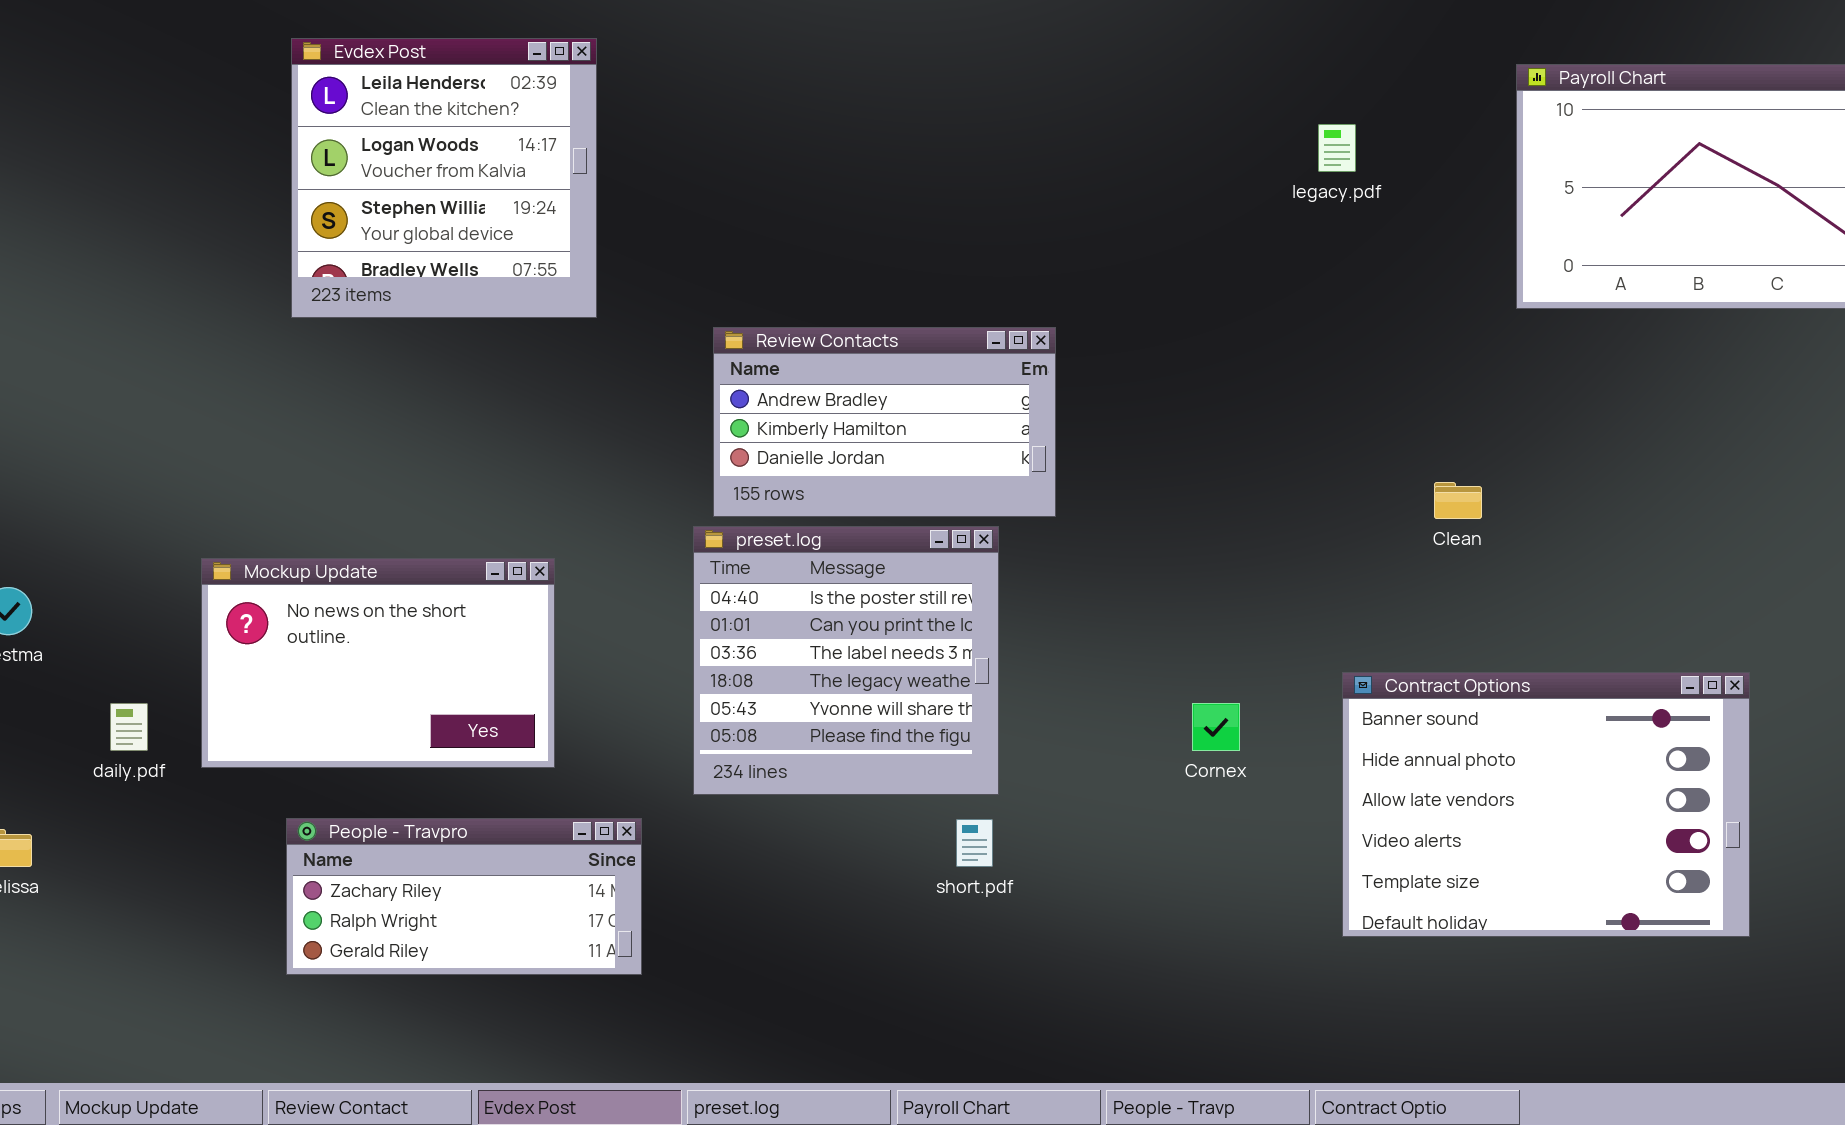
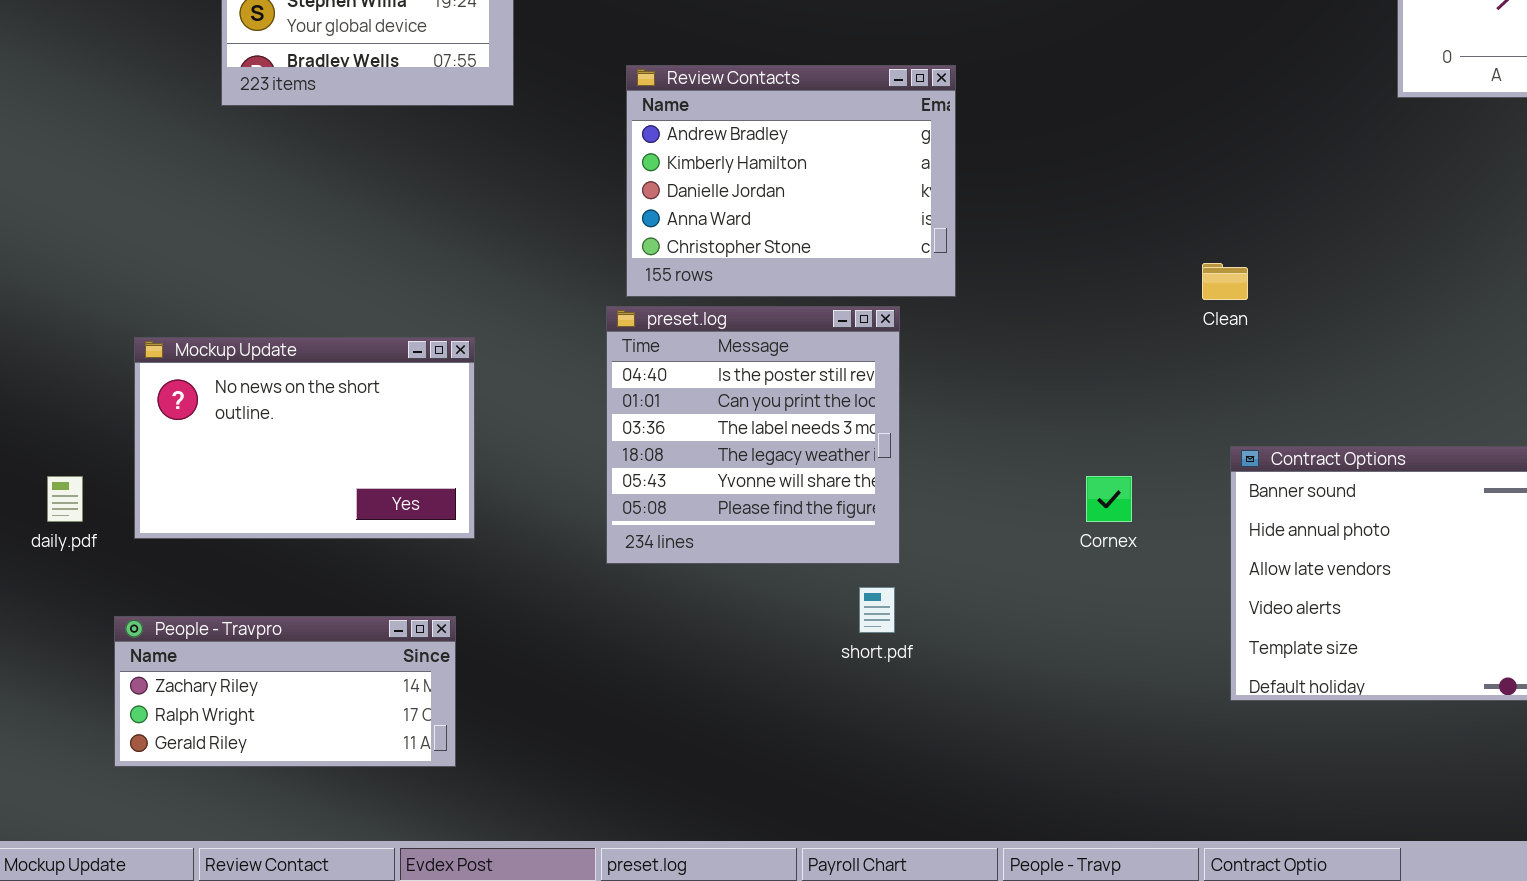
Review Contacts: [713,327,1056,517] -> [626,65,956,297], resized
Clean: [1434,482,1482,519] -> [1202,263,1248,300], moved
People - Travpro: [286,818,642,975] -> [114,616,456,767], moved

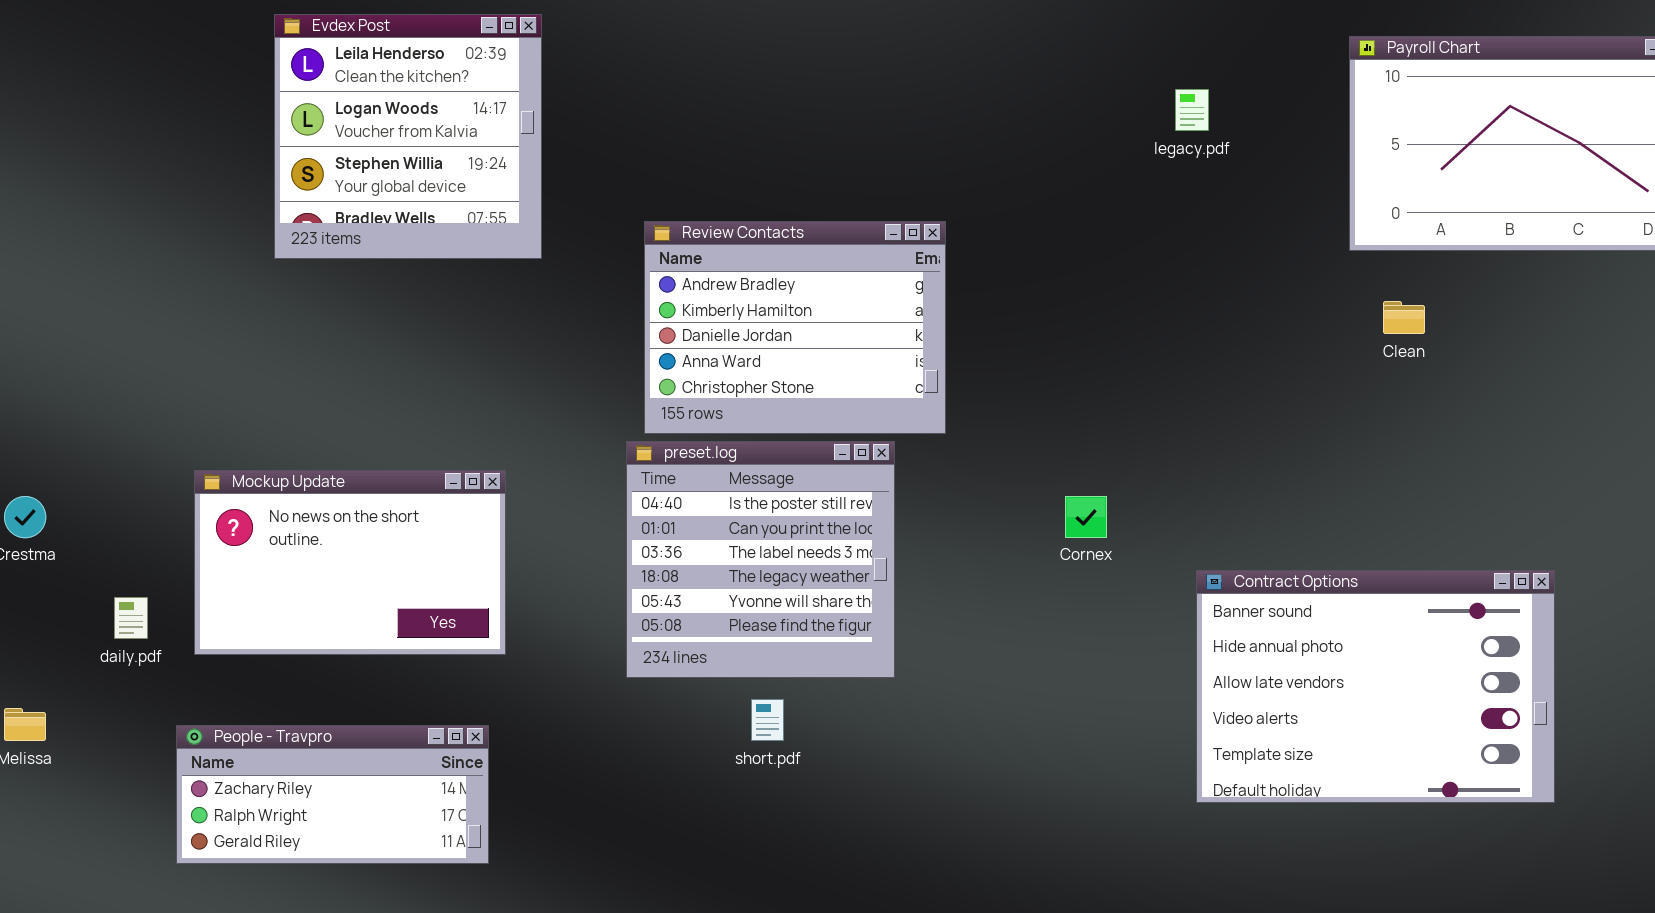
Clean: [1202,263,1248,300] -> [1383,301,1425,334], moved
Cornex: [1086,476,1132,522] -> [1065,496,1107,538], moved
short.pdf: [859,587,895,633] -> [751,699,784,741], moved

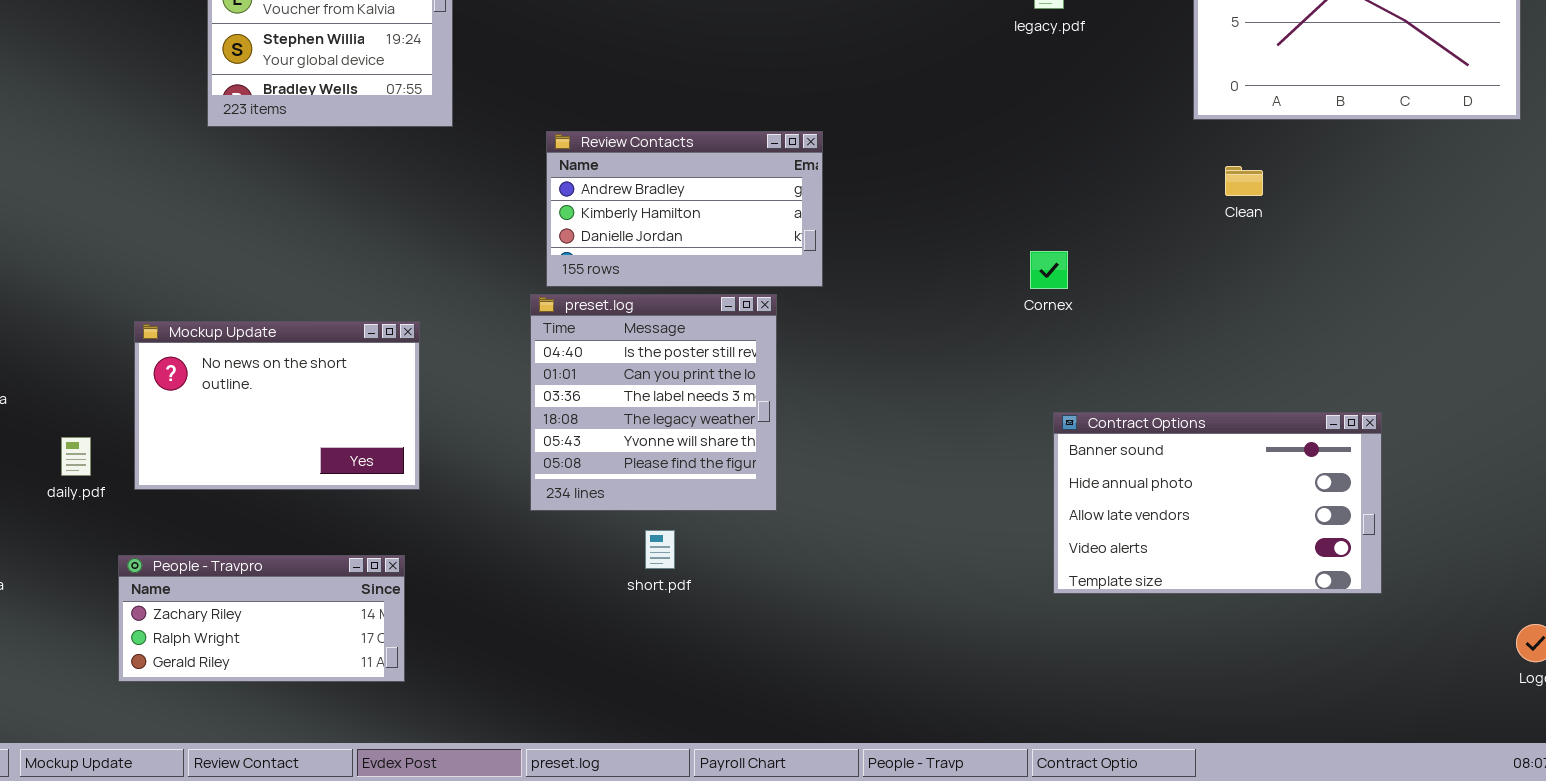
Review Contacts: [644,221,946,434] -> [546,131,823,287], resized
Cornex: [1065,496,1107,538] -> [1030,251,1068,289], moved
Contract Options: [1196,570,1555,803] -> [1053,412,1382,594], resized

